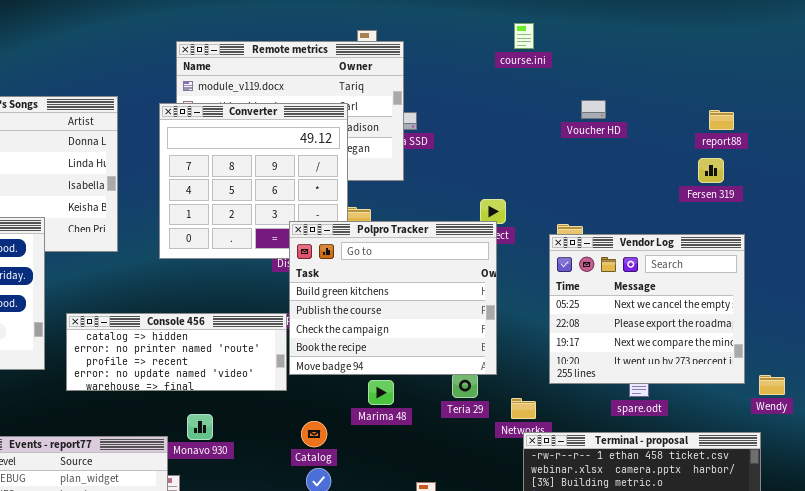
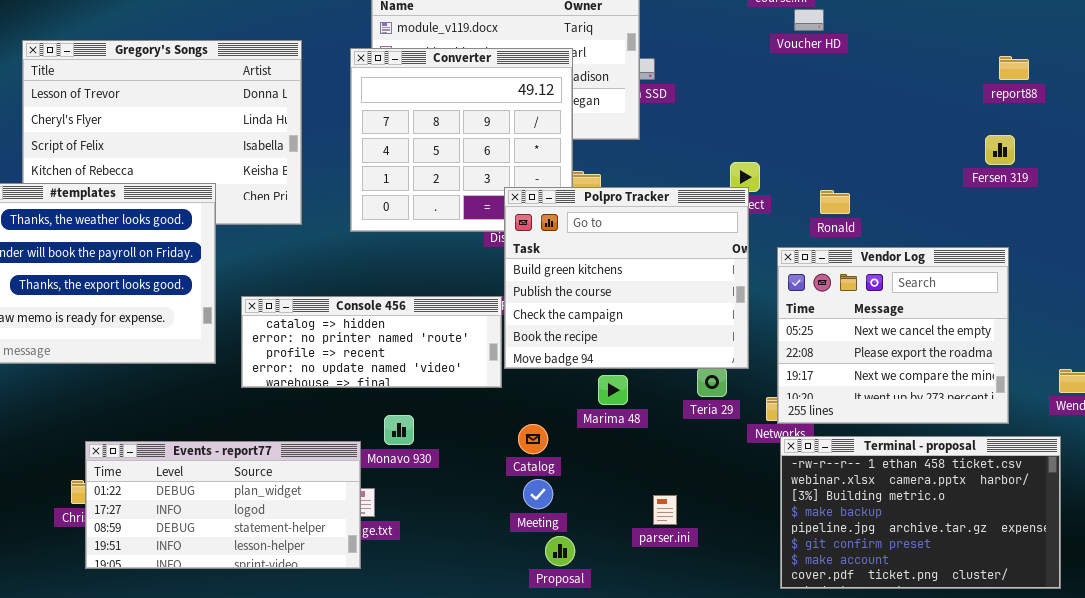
Voucher HD: [581,100,606,119] -> [794,9,824,31], moved
Fersen 319: [698,158,724,183] -> [985,135,1015,165], moved
Vendor Log: [549,234,745,384] -> [777,247,1009,424], moved

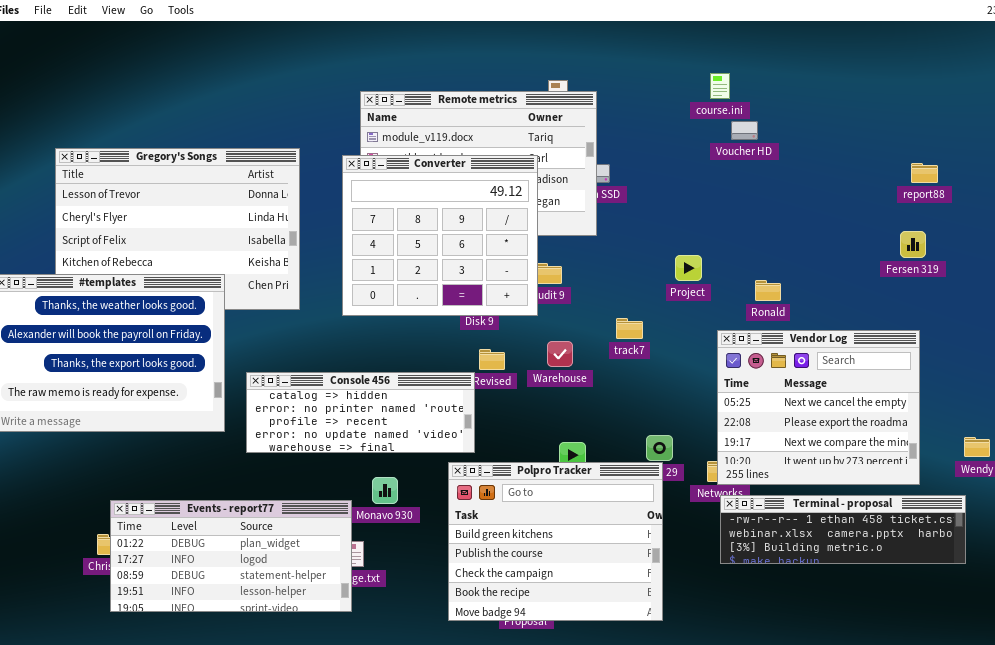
Polpro Tracker: [504,187,749,369] -> [448,462,663,621], moved
Terminal - proposal: [780,436,1061,589] -> [720,495,966,564], resized

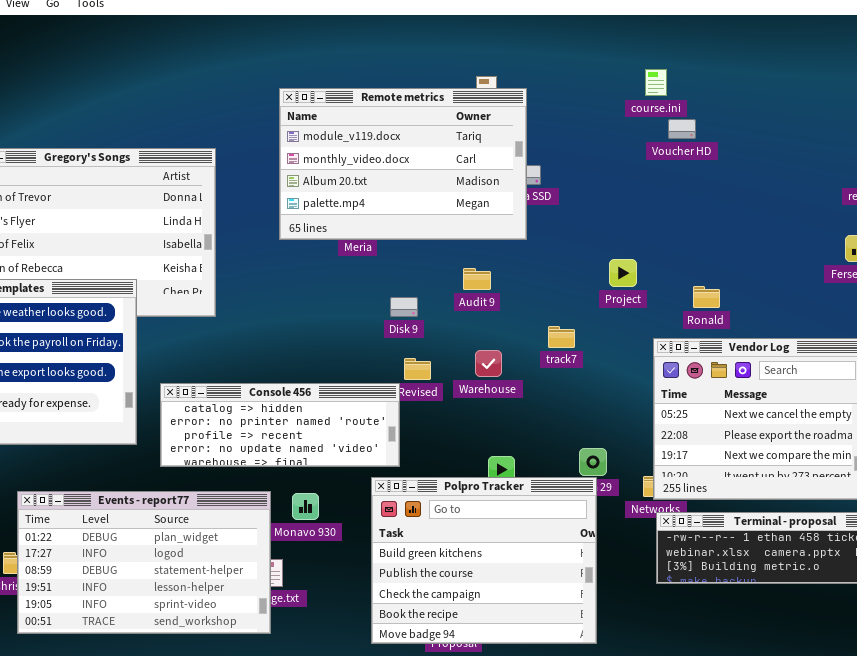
Converter: [342,155,538,316] -> none, closed
Events - report77: [110,500,352,612] -> [17,491,271,634], resized

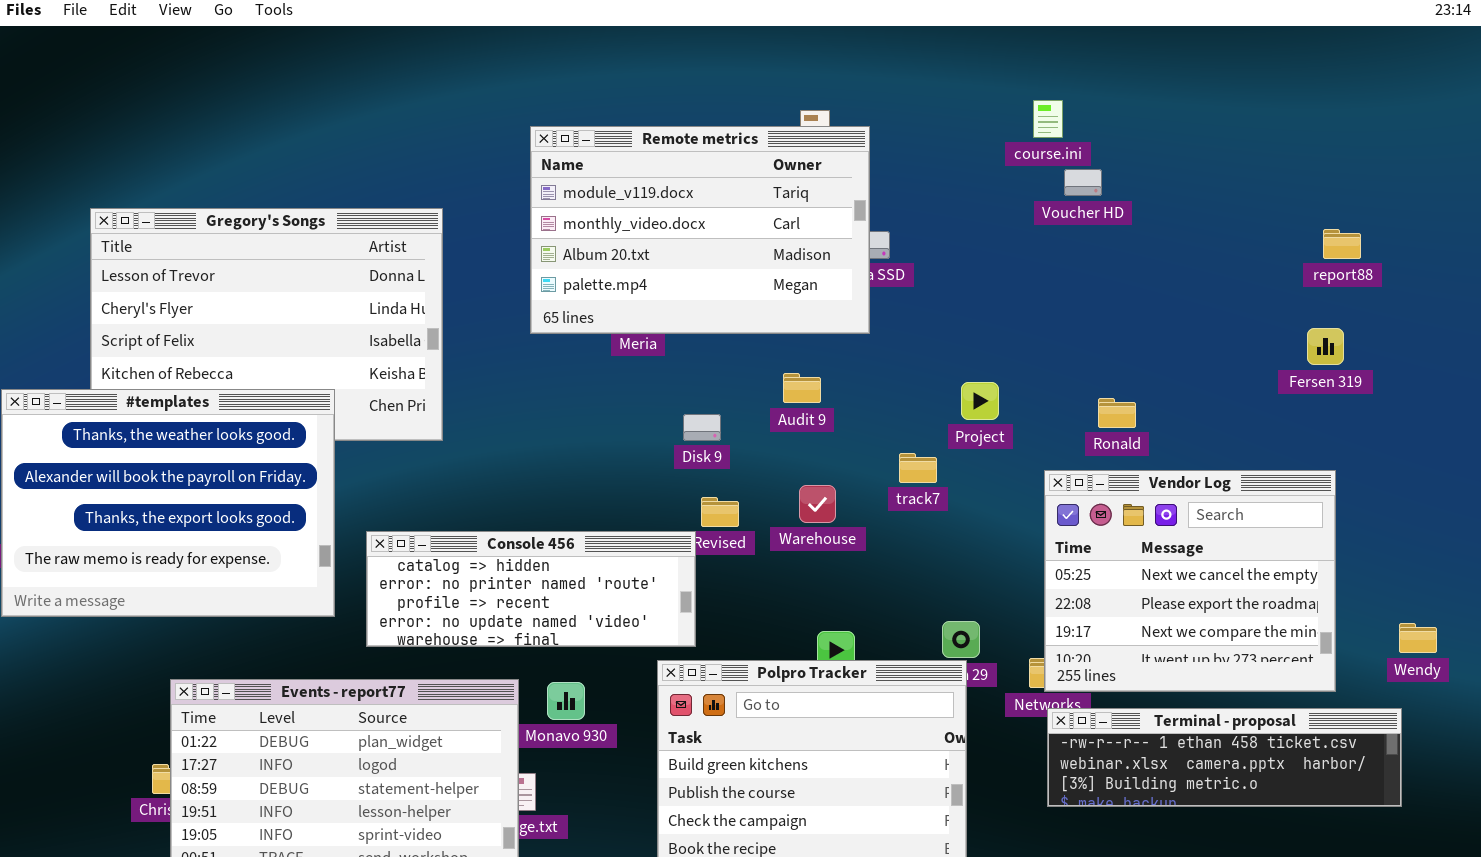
Project: [609,259,637,287] -> [961,382,999,420], moved

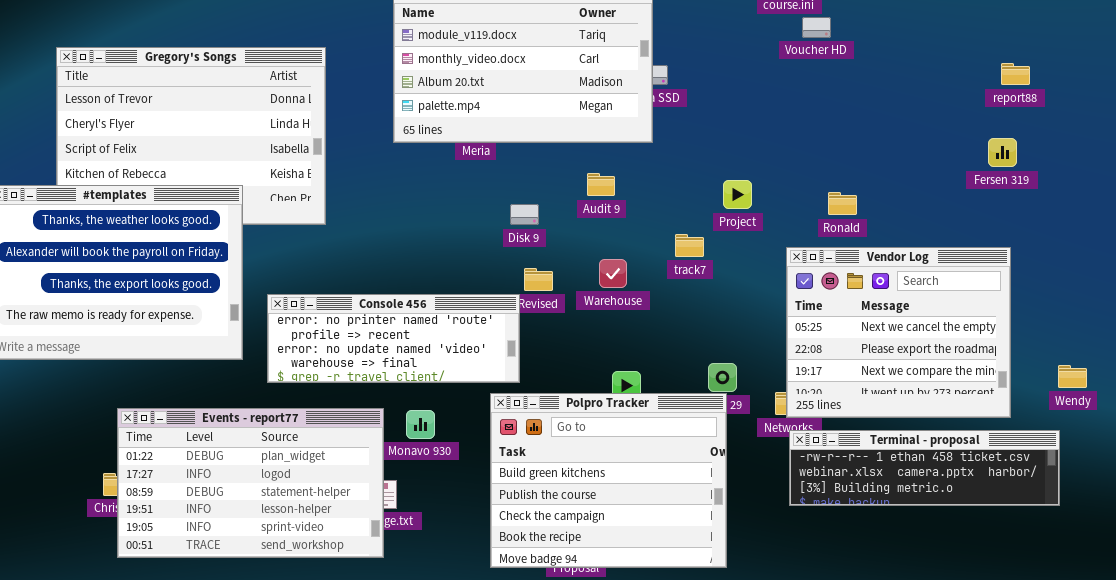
Console 456: [366,531,696,647] -> [267,294,520,383], scrolled down 1 row

